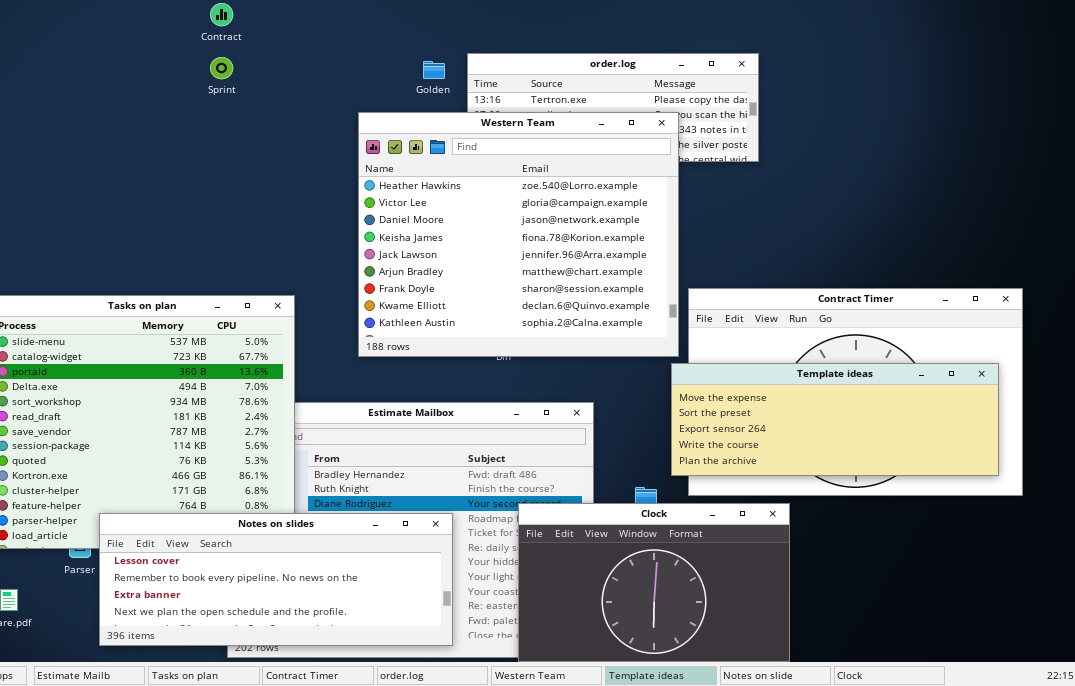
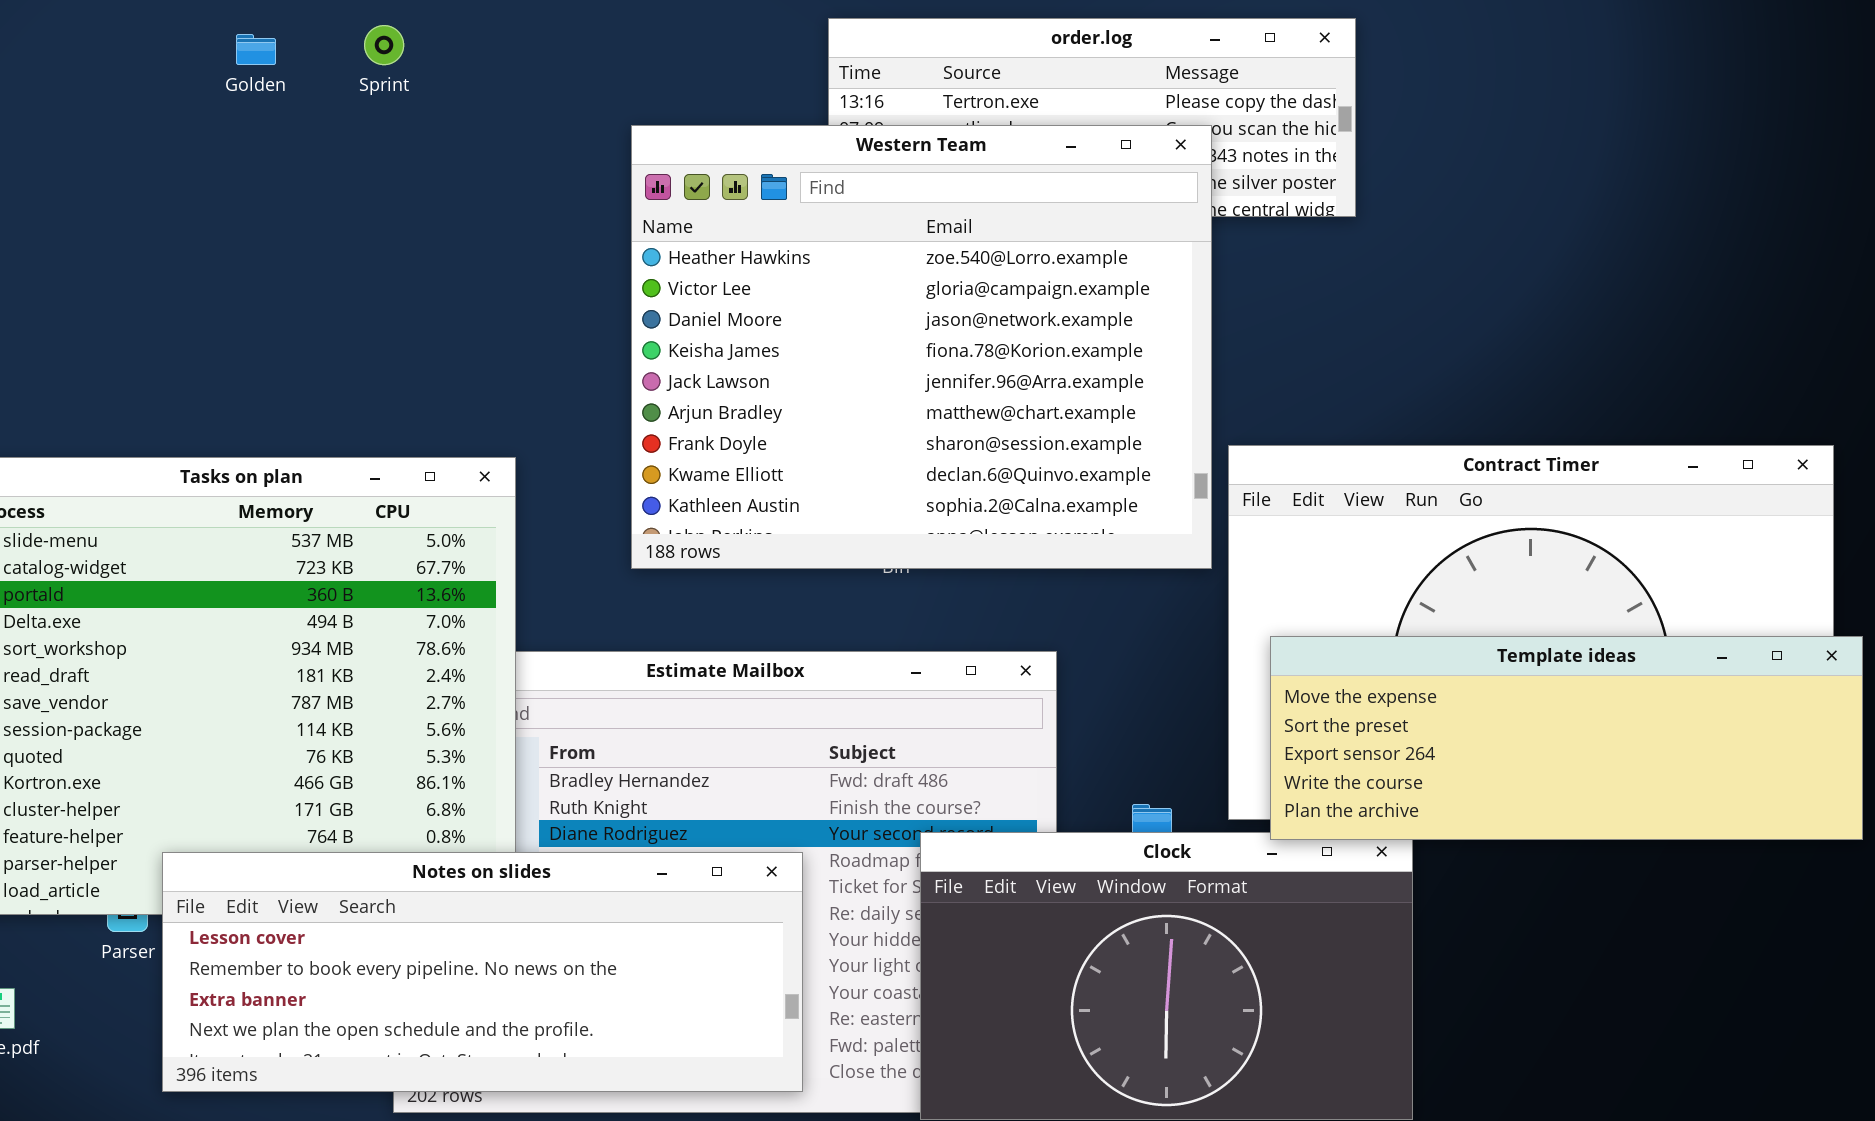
Golden: [423,61,445,79] -> [236,34,276,65], moved
Template ideas: [671,363,999,476] -> [1270,636,1863,840], moved

